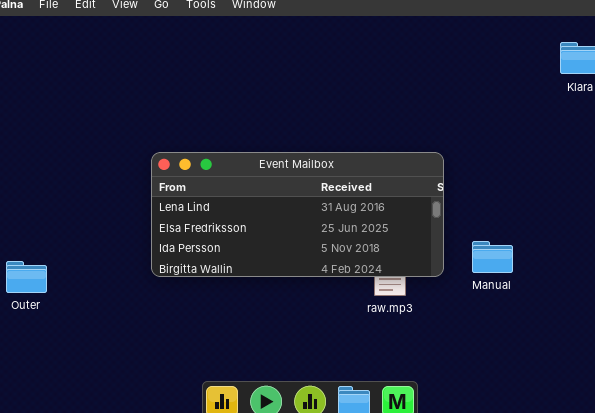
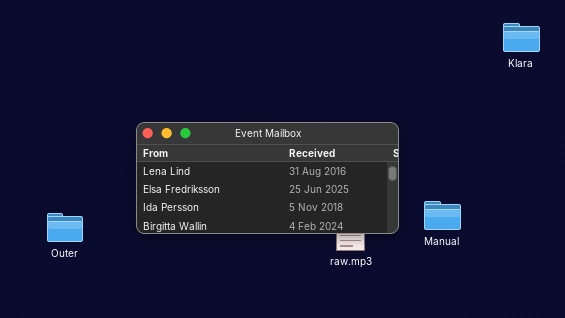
Outer: [6,261,47,293] -> [47,213,83,242], moved

